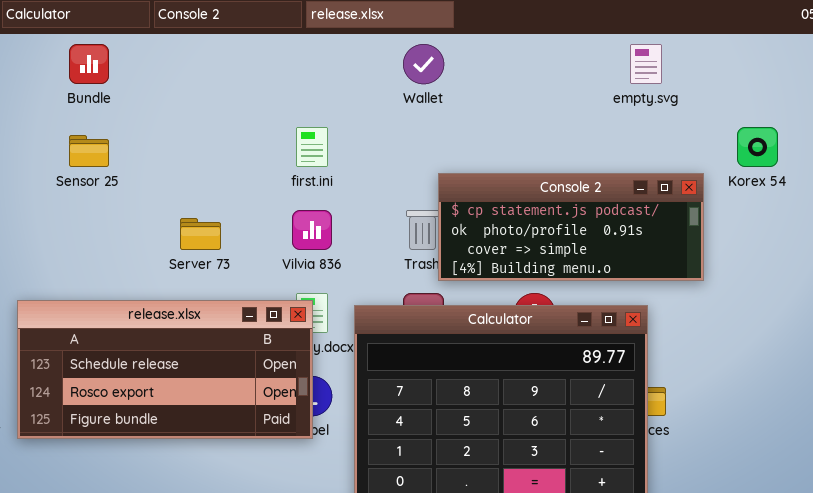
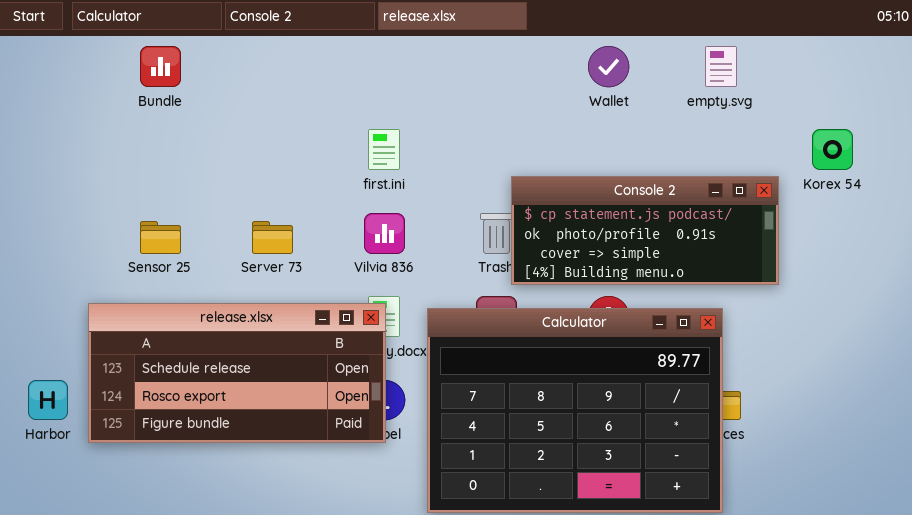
Wallet: [403,44,444,84] -> [588,46,629,87], moved
Sensor 25: [69,135,109,167] -> [140,221,181,254], moved

